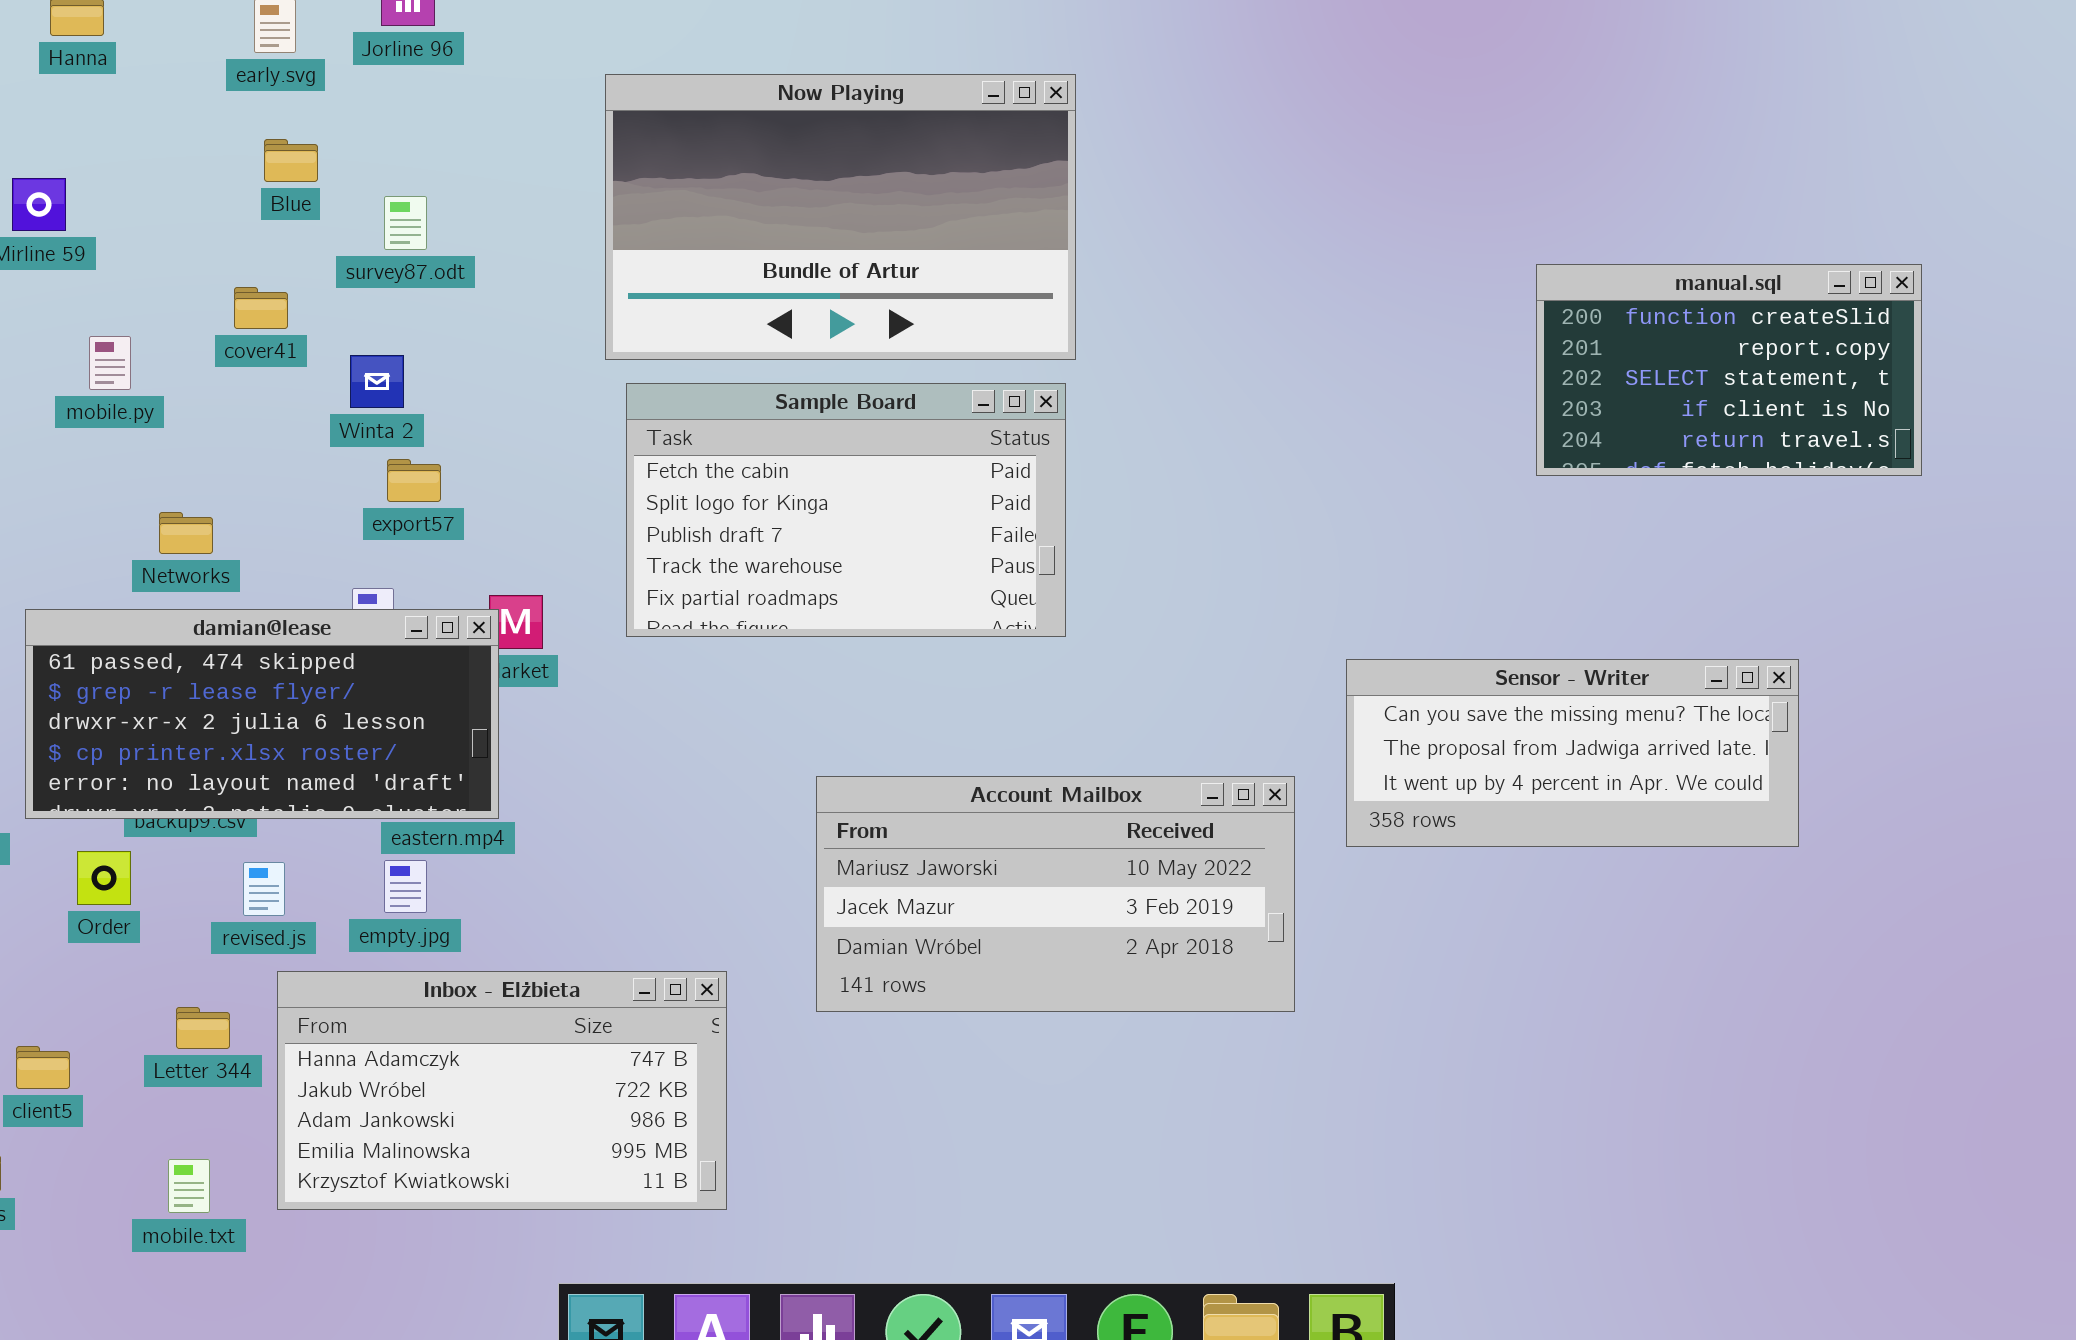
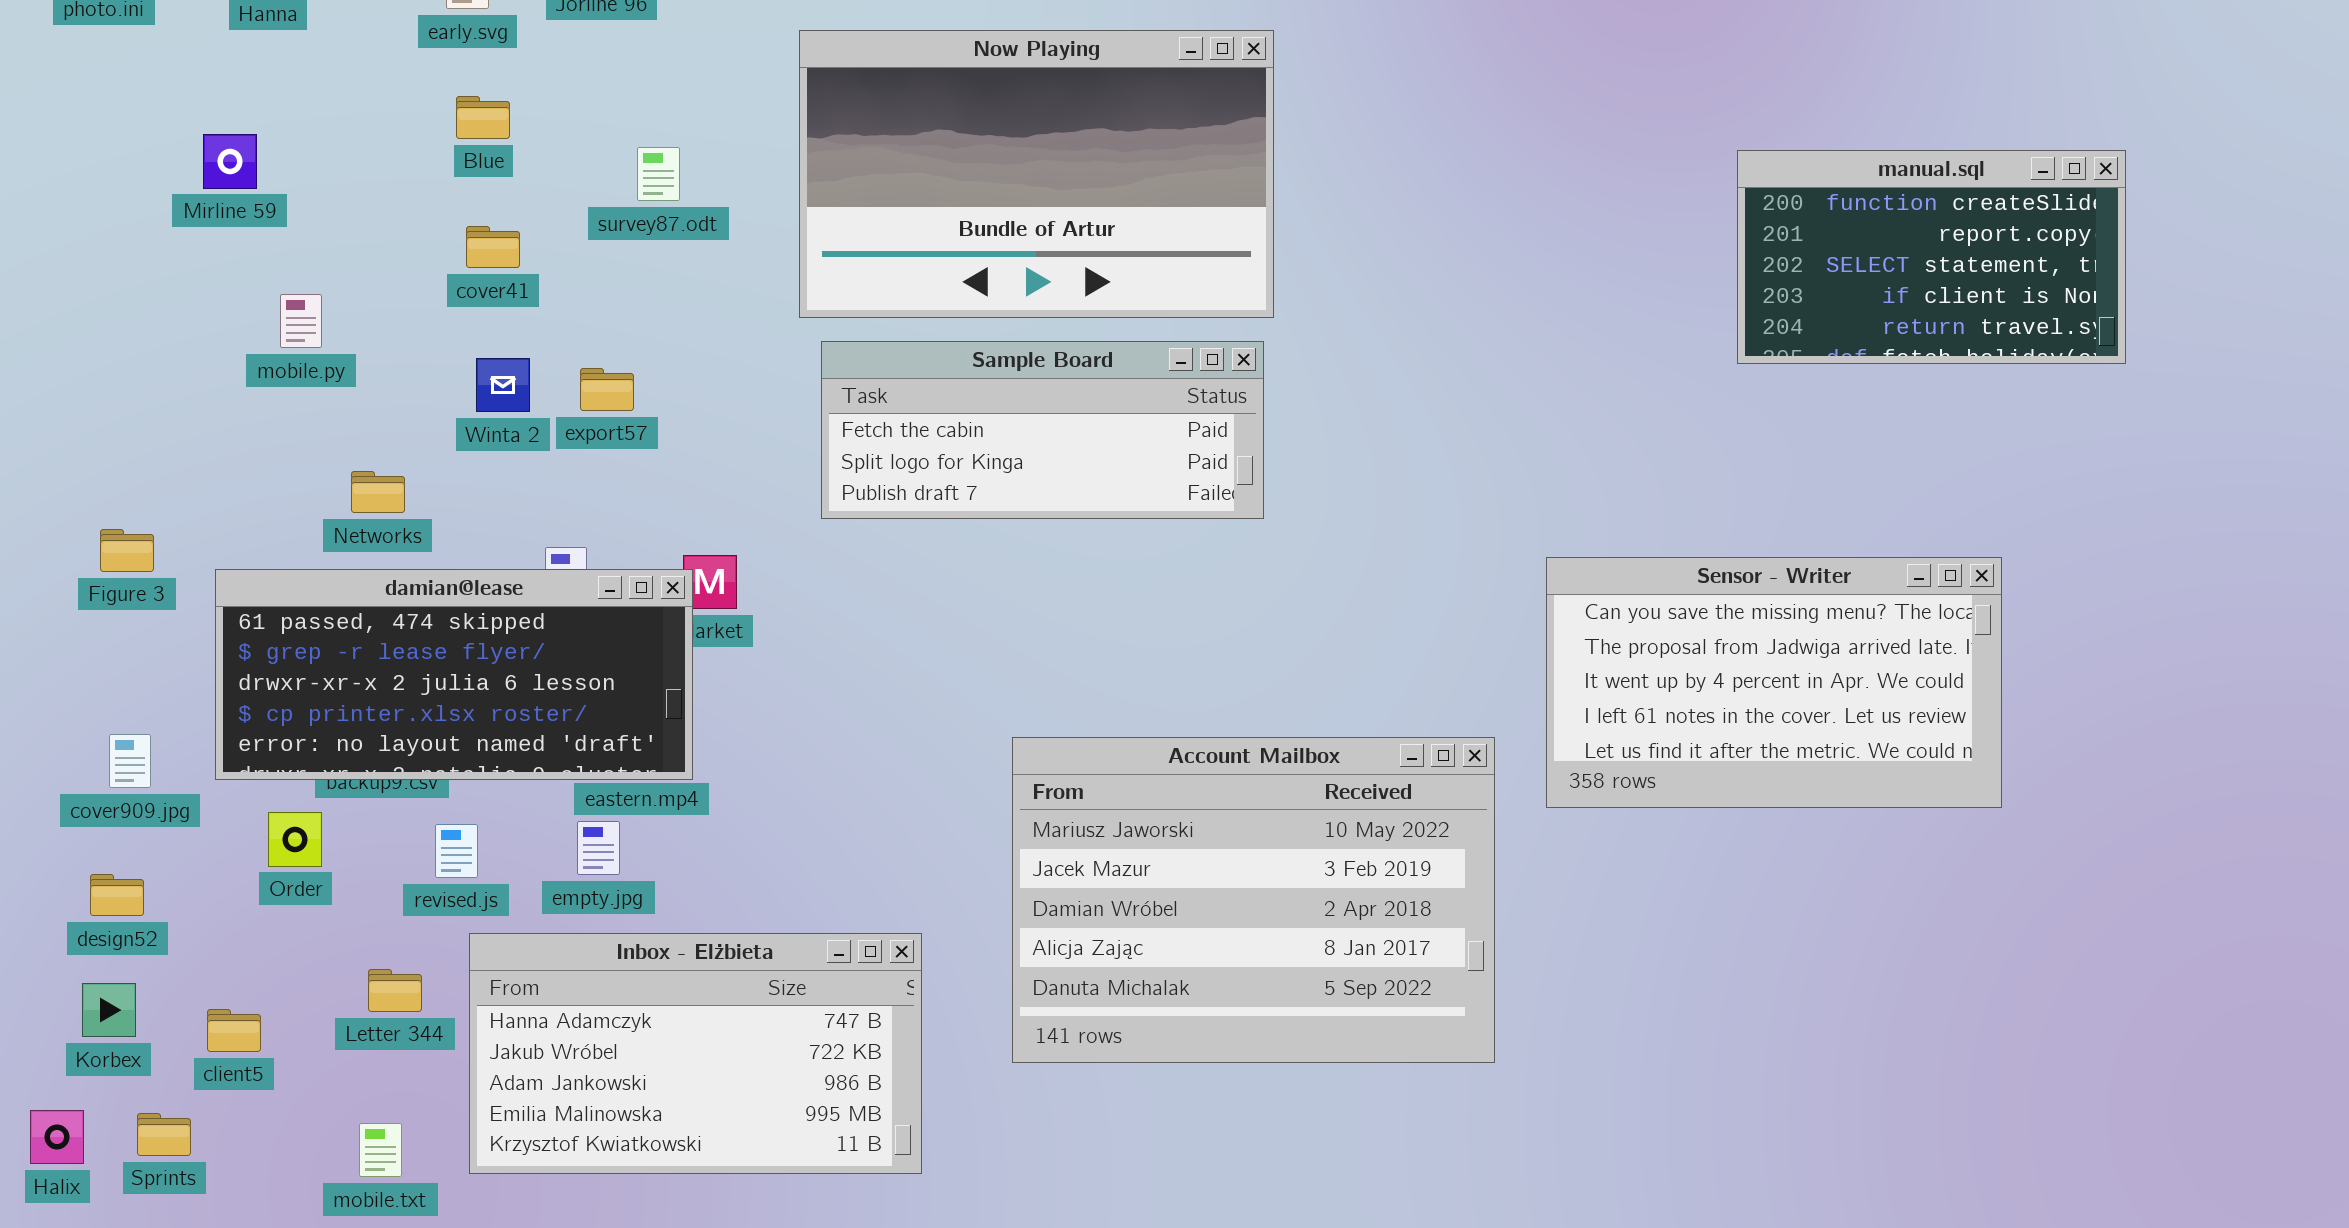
survey87.odt: [384,196,427,250] -> [637,147,680,201], moved
manual.sql: [1536,264,1922,476] -> [1737,150,2126,364], moved
cover41: [234,287,288,329] -> [466,226,520,268], moved
Winta 2: [350,355,404,408] -> [476,358,530,412], moved
Sample Board: [626,383,1066,637] -> [821,341,1264,519], resized
export57: [387,459,441,502] -> [580,368,634,411], moved
Sensor - Writer: [1346,659,1799,847] -> [1546,557,2002,808], resized
Account Mailbox: [816,776,1295,1012] -> [1012,737,1495,1063], resized

